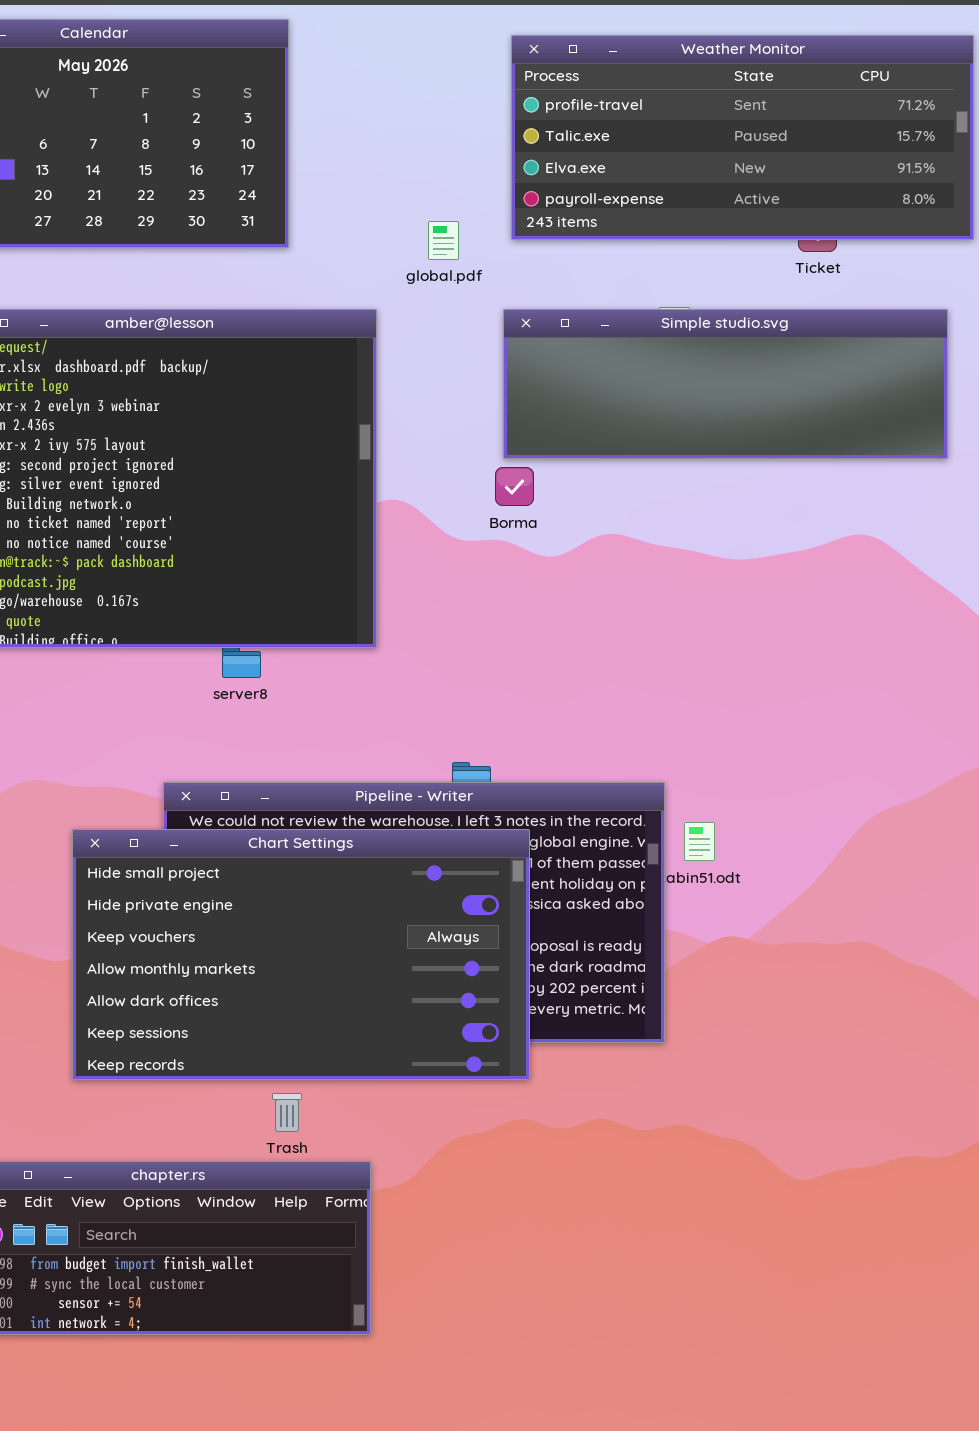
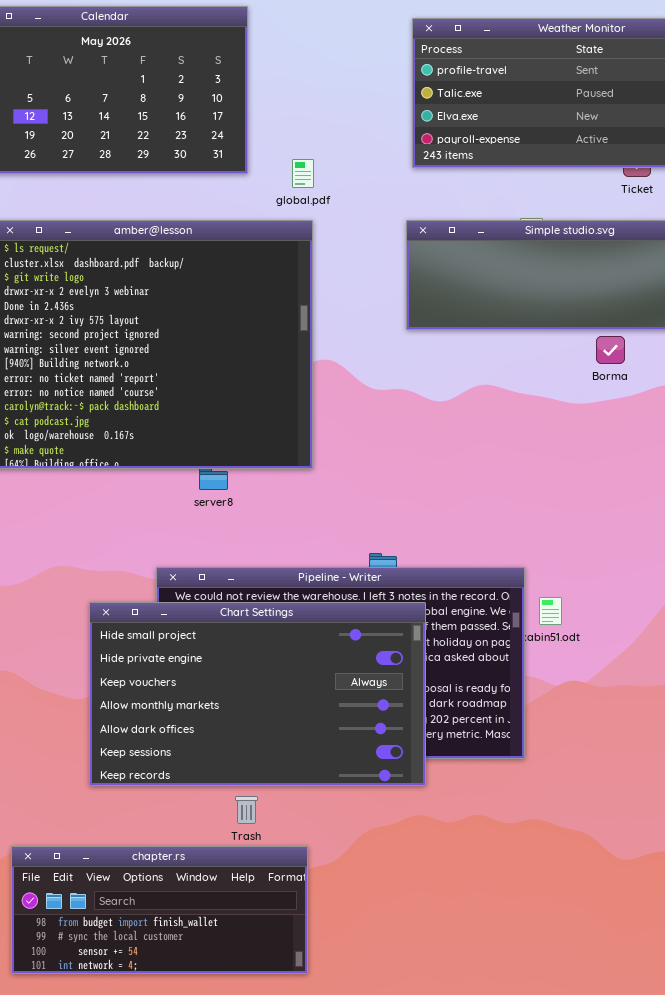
global.pdf: [428,221,459,260] -> [292,159,314,188], moved
Borma: [495,467,534,506] -> [596,336,625,364], moved

